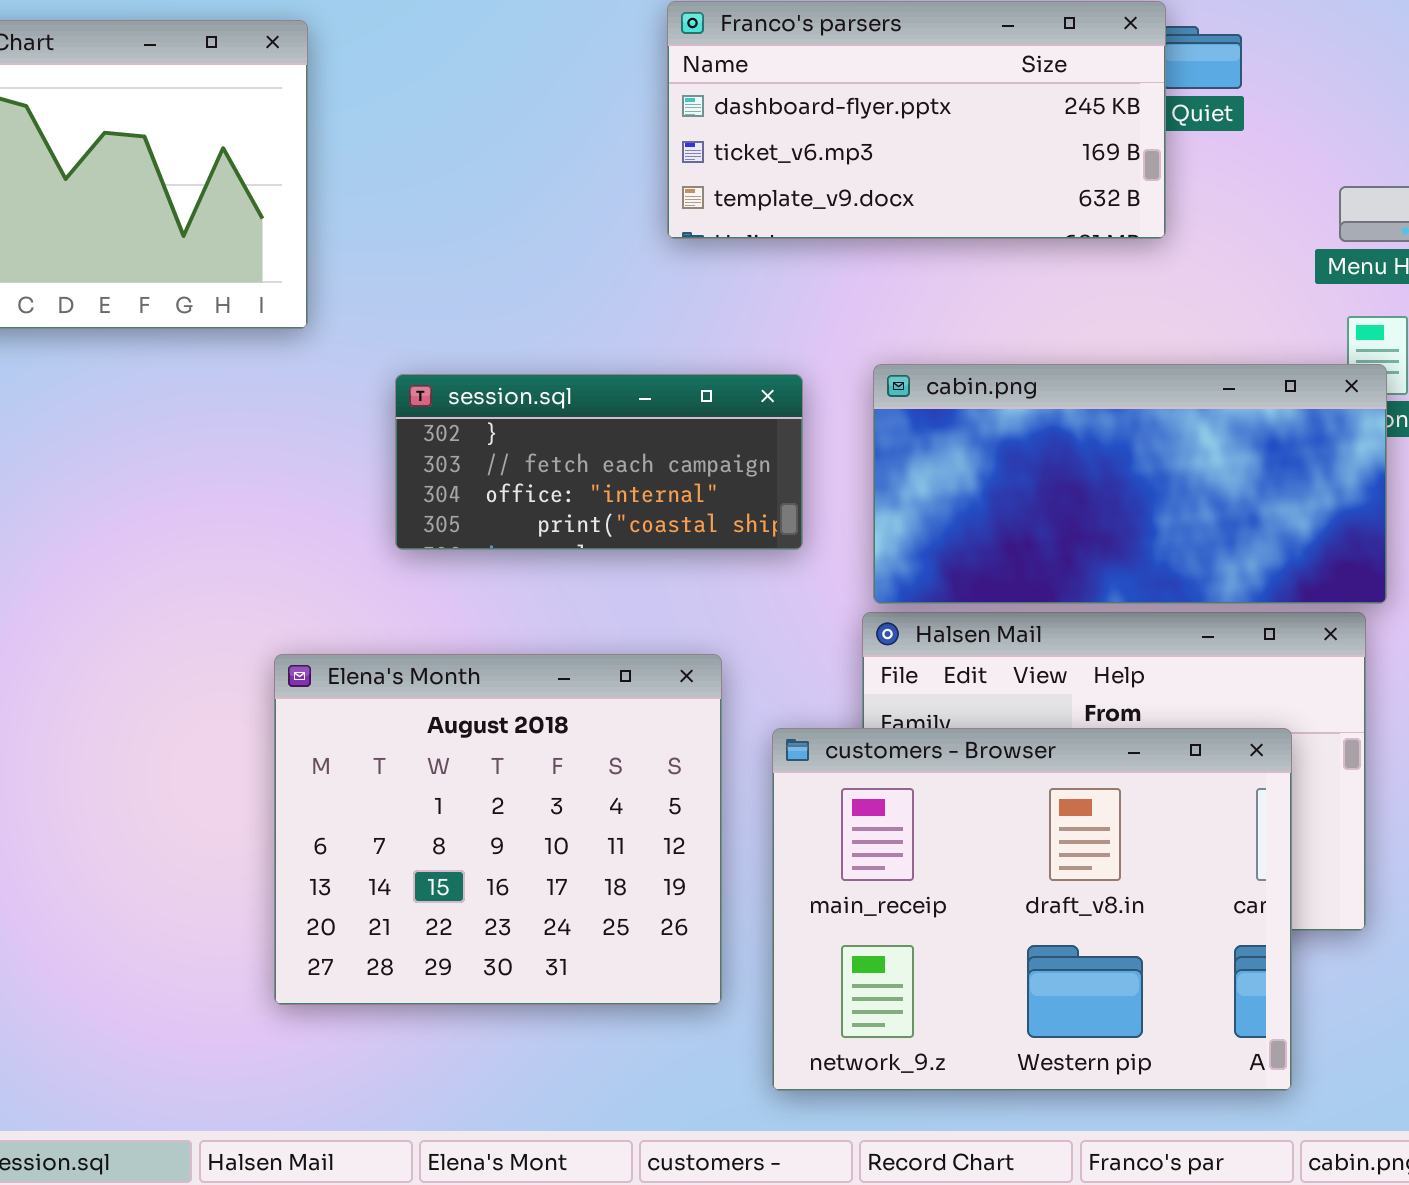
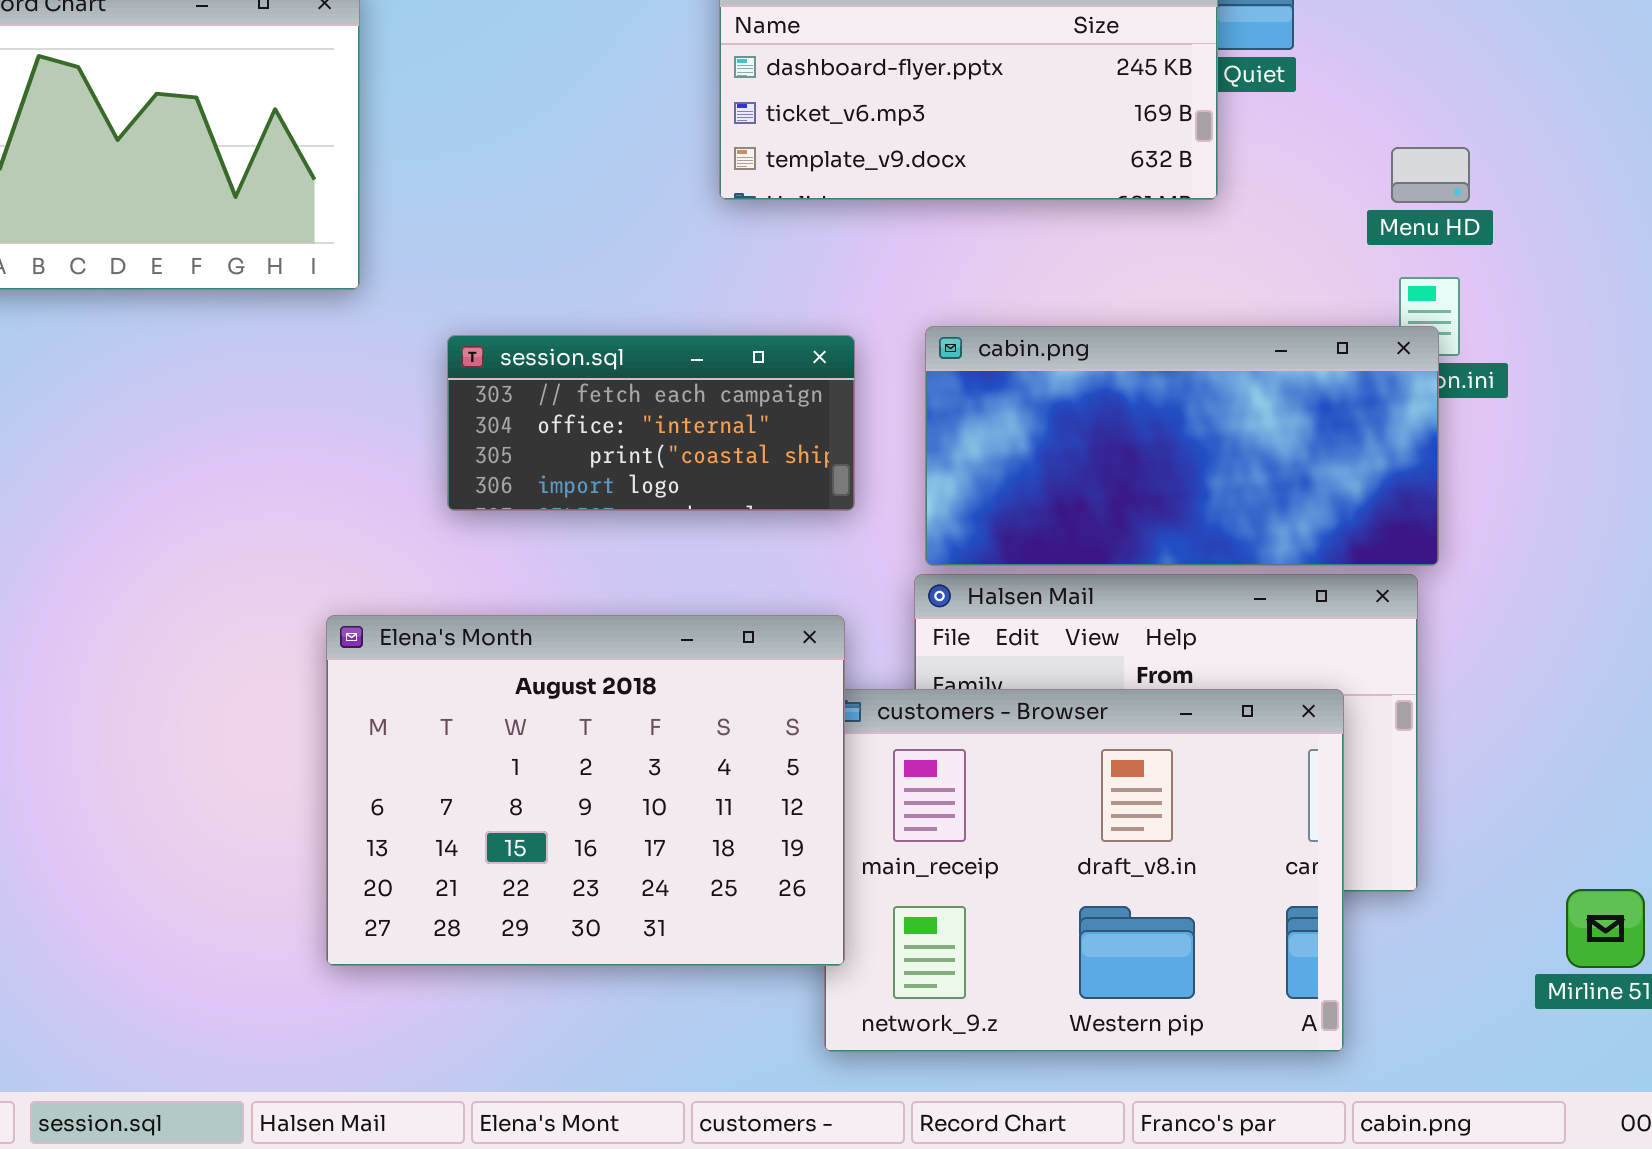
session.sql: [395,374,803,550] -> [447,335,855,511], scrolled down 1 row
Elena's Month: [274,654,722,1005] -> [326,615,845,966], resized

